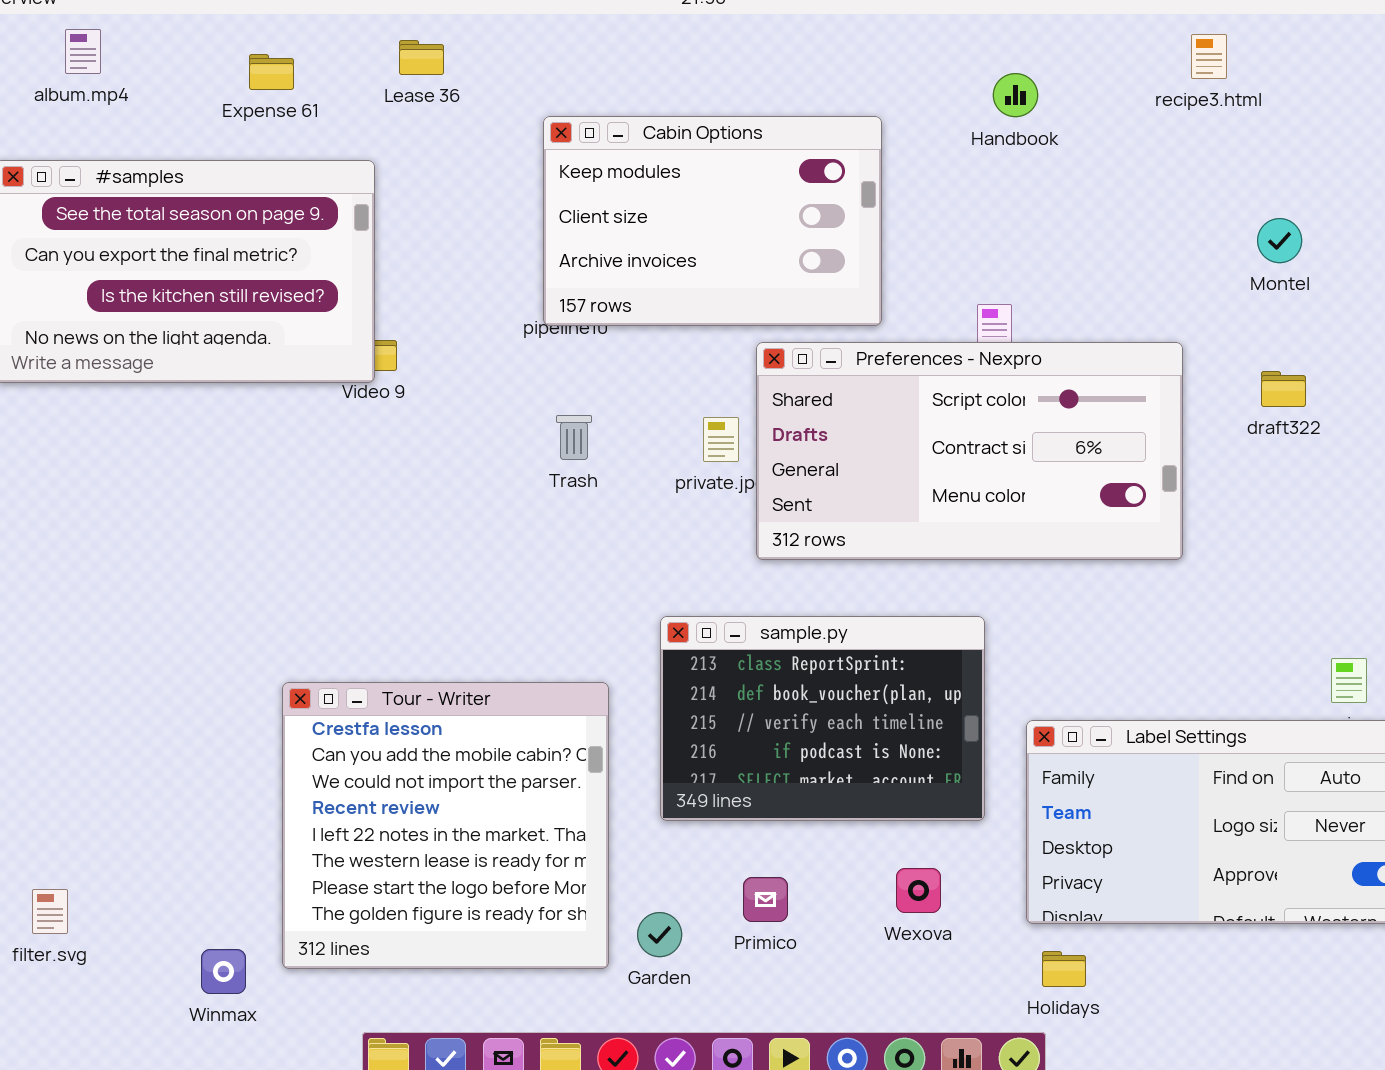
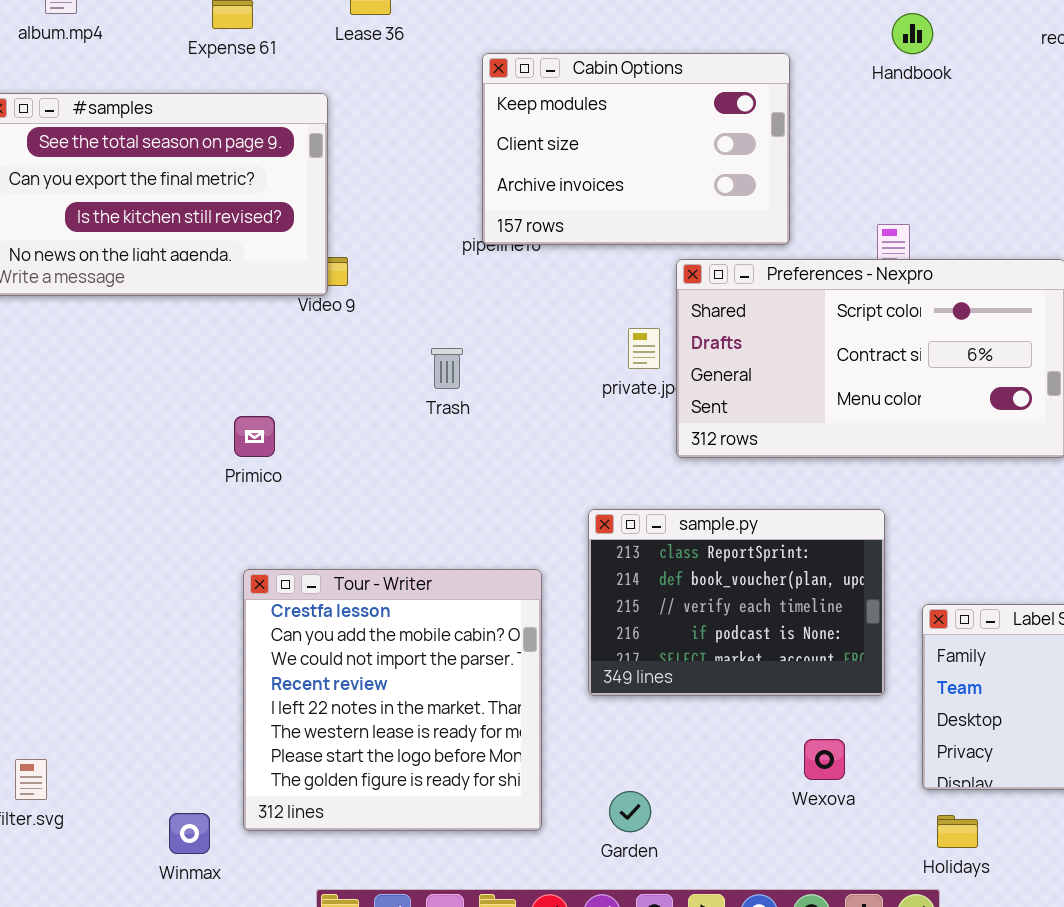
Trash: [556,415,592,460] -> [431,348,463,389], moved
Primico: [743,877,788,922] -> [234,416,275,457], moved
Garden: [637,912,682,957] -> [609,791,651,832], moved

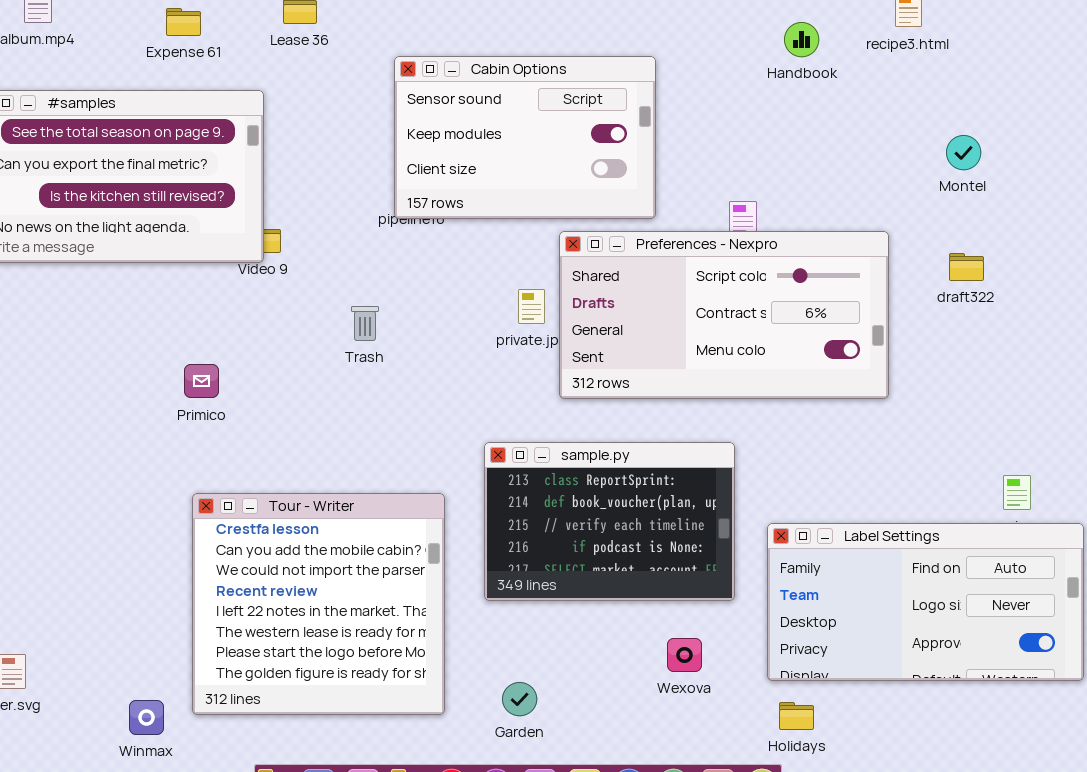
Handbook: [892,13,933,54] -> [784,22,819,57], moved
Cabin Options: [482,53,790,245] -> [394,56,656,219], scrolled up 1 row

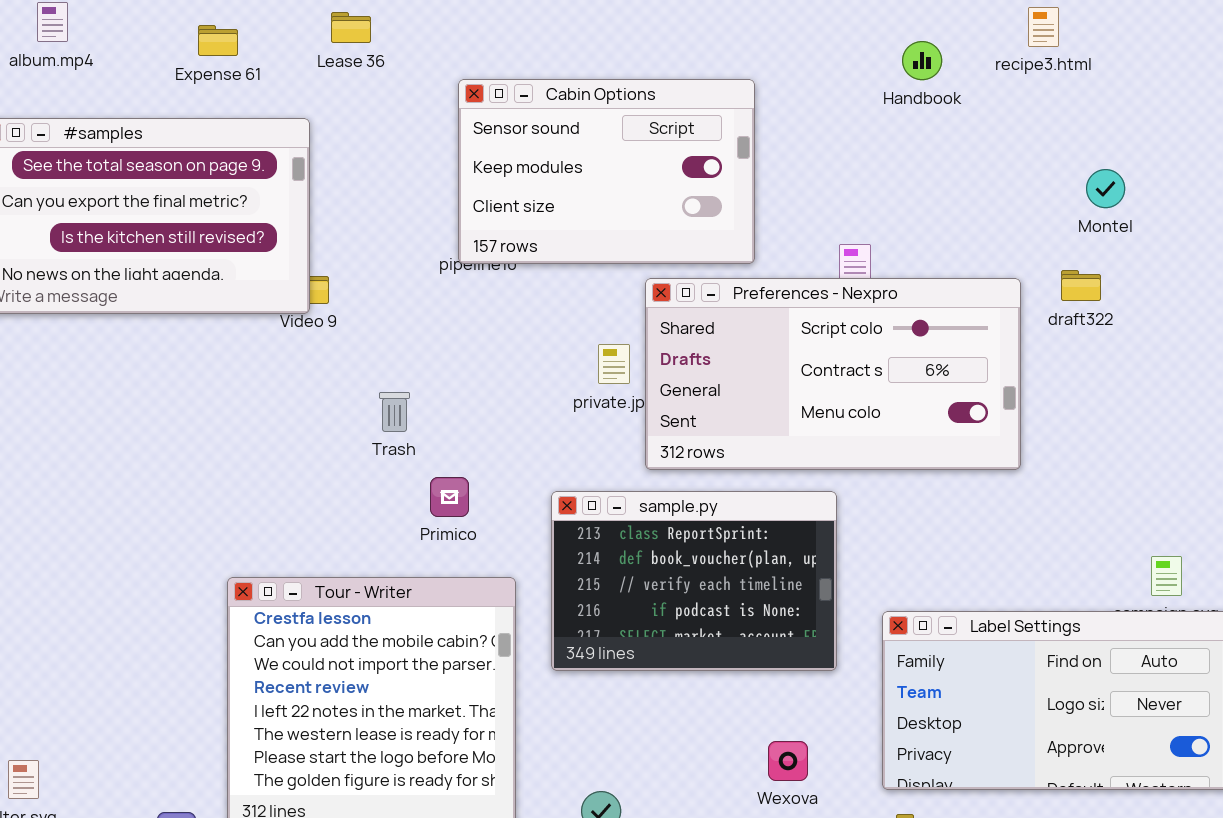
draft322: [949,253,984,281] -> [1061,270,1101,301], moved
Trash: [351,306,379,341] -> [379,392,410,432], moved
Primico: [184,364,219,398] -> [430,477,469,517], moved
sample.py: [484,442,735,601] -> [551,491,837,671], moved

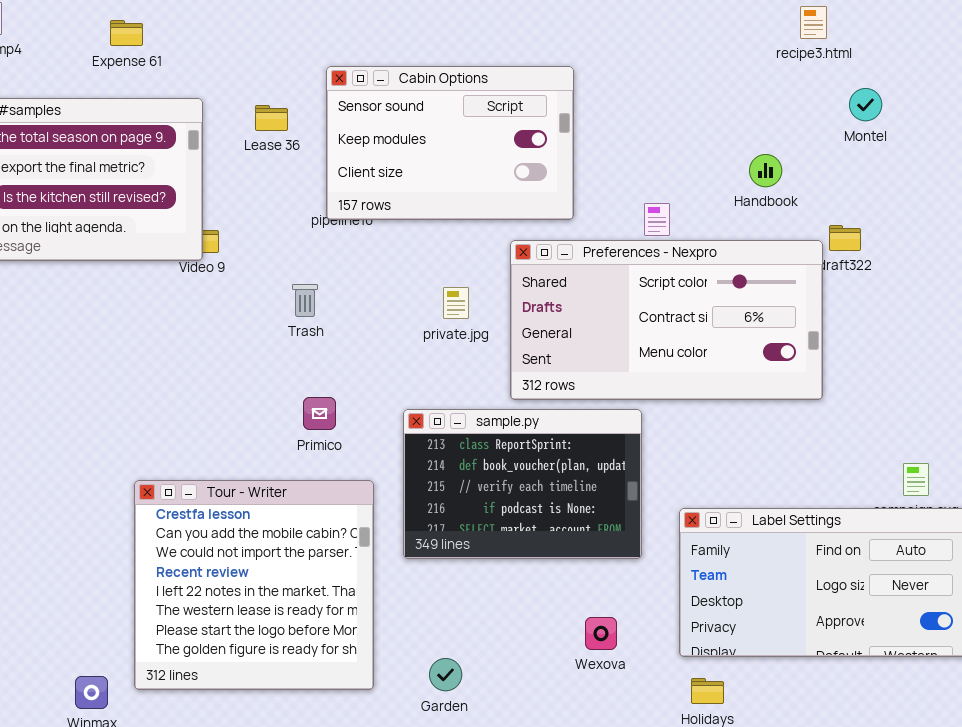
Lease 36: [331,12,371,43] -> [255,105,288,131], moved
Handbook: [902,41,942,80] -> [749,154,782,187], moved
Montel: [1086,169,1125,208] -> [849,88,882,121], moved
Preferences - Nexpro: [645,278,1021,470] -> [510,240,823,400], moved
Trash: [379,392,410,432] -> [292,284,318,317], moved

